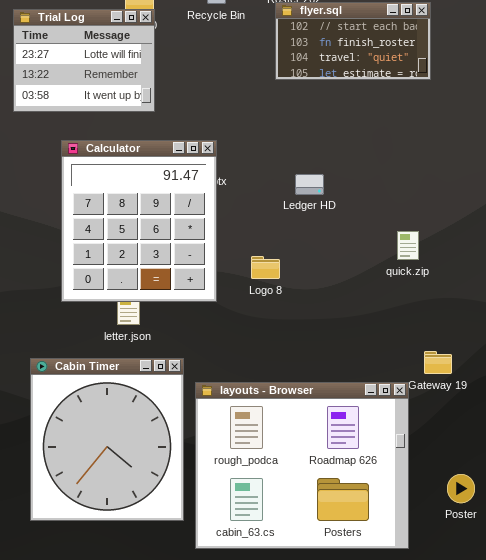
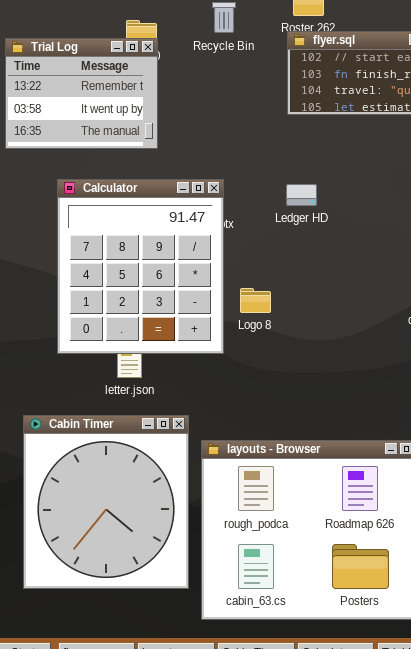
Trial Log: [13,9,155,112] -> [5,38,158,149], scrolled down 1 row
Ledger HD: [295,174,324,195] -> [286,184,317,206], moved
Logo 8: [251,256,280,279] -> [240,288,271,313], moved

